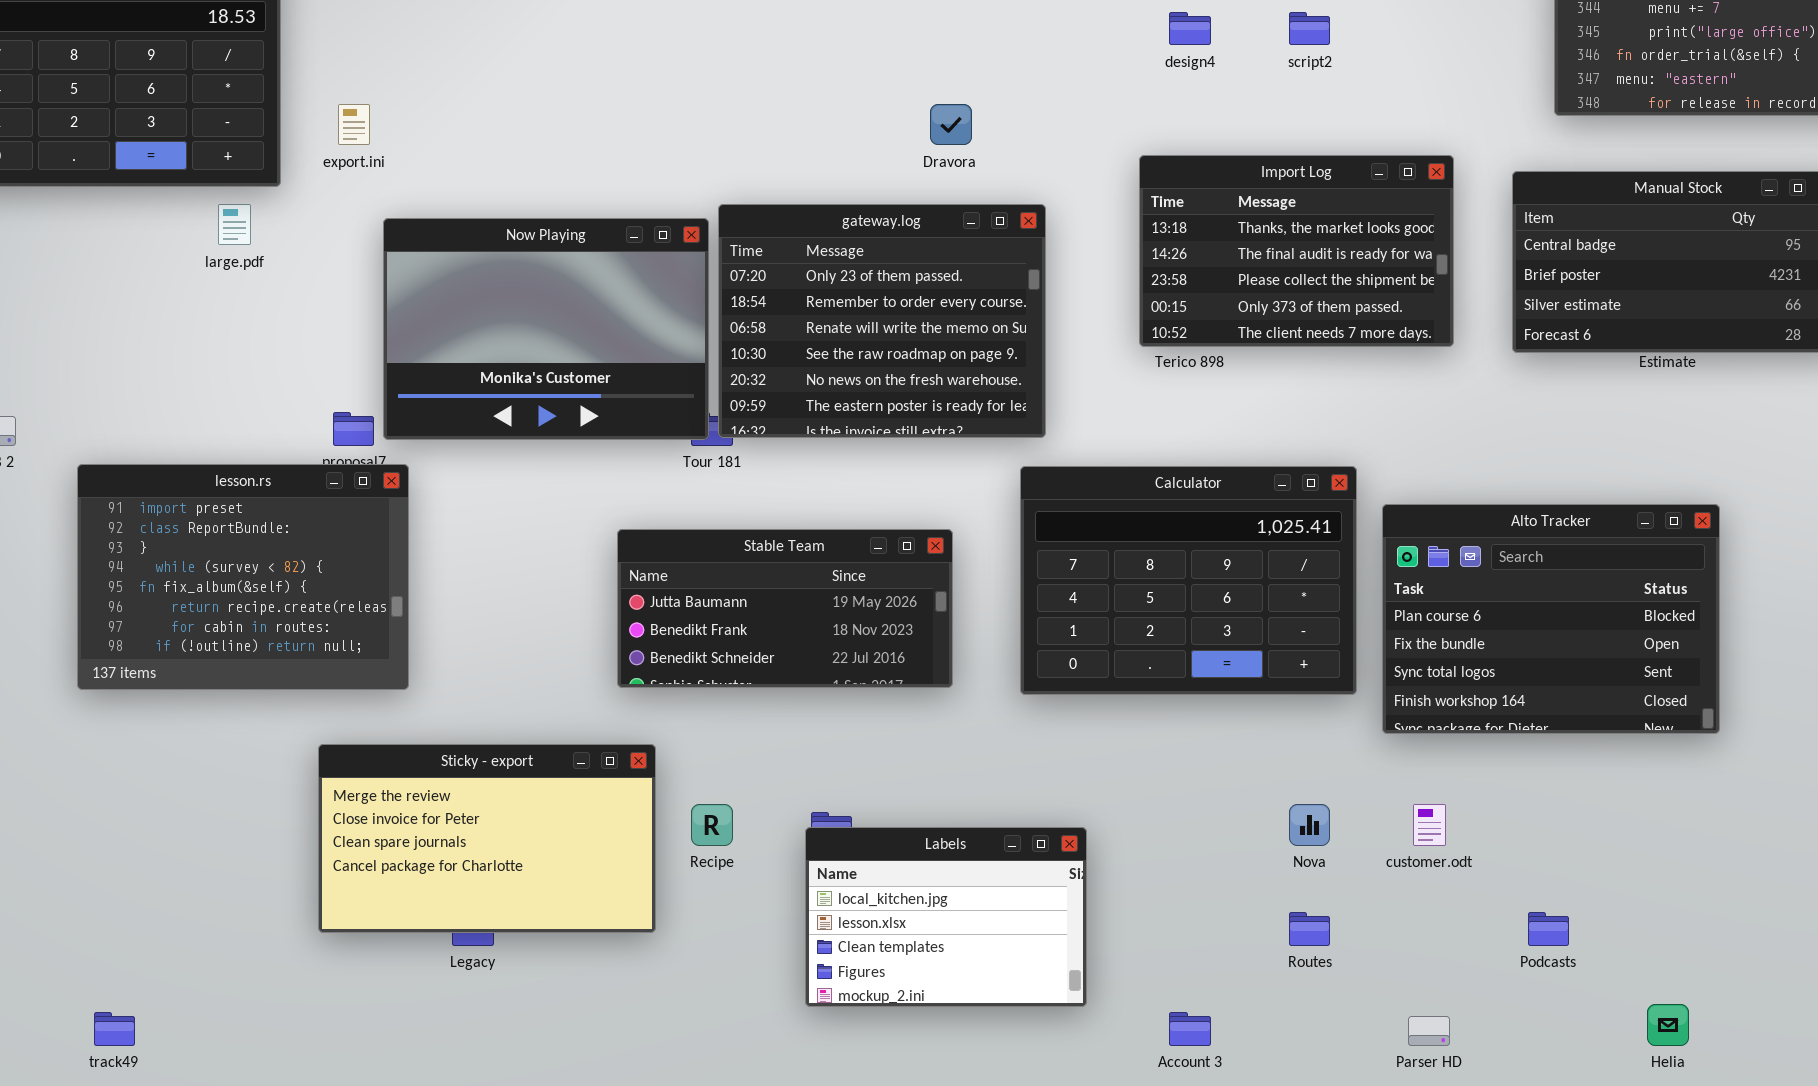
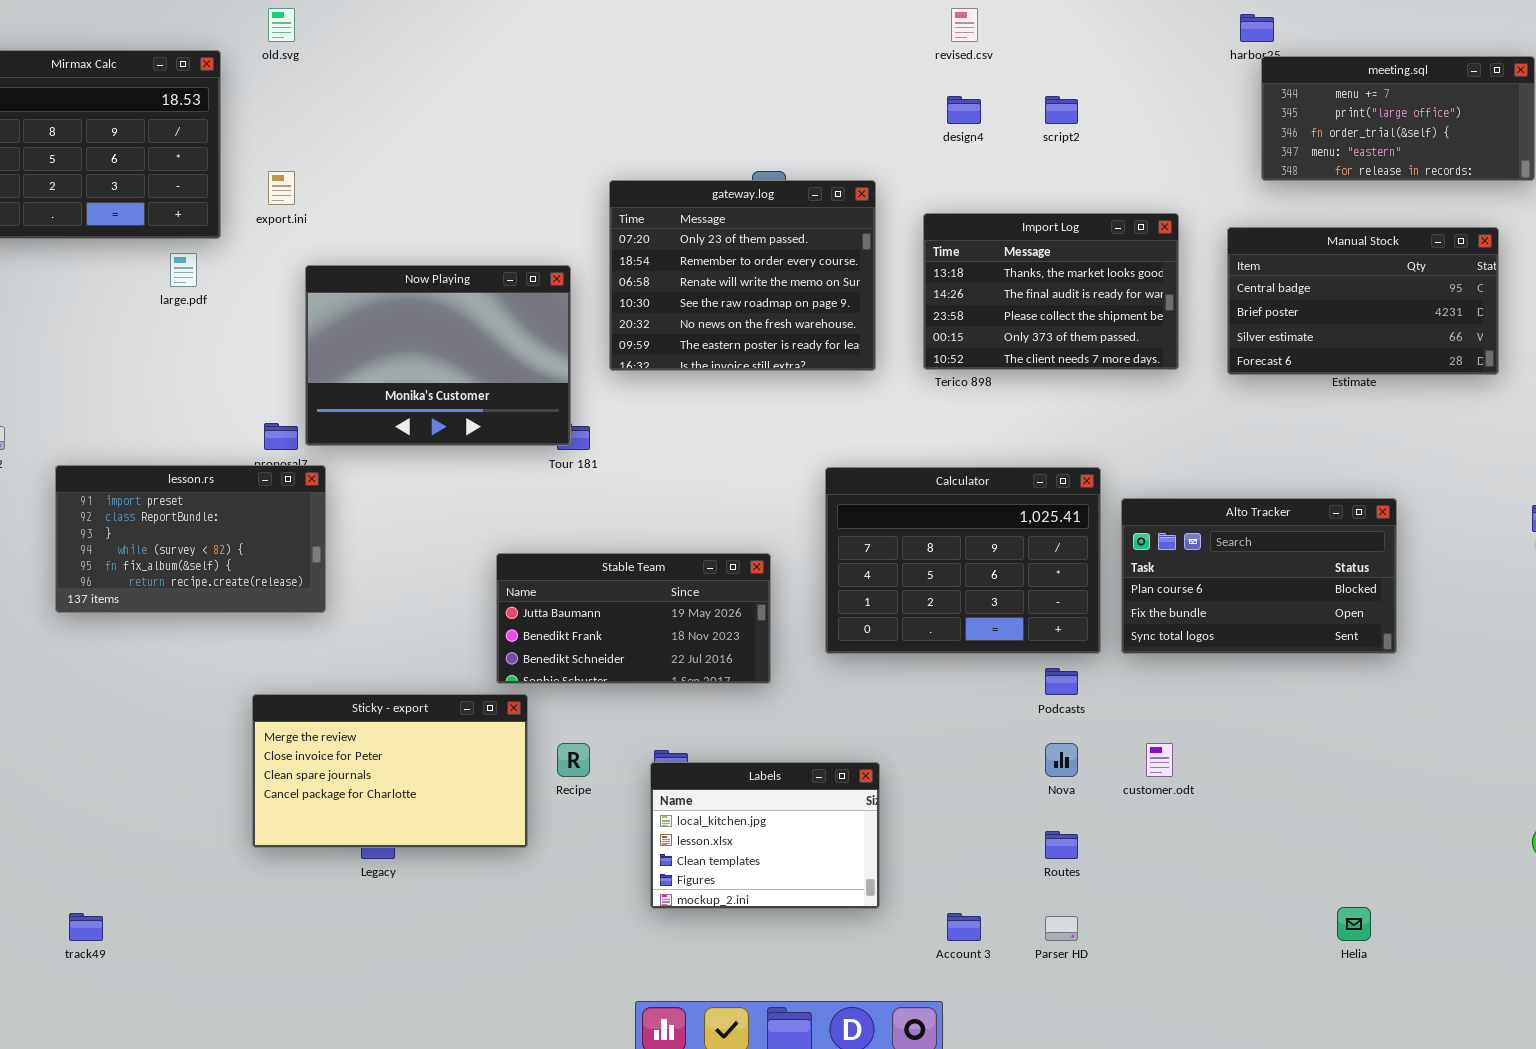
gateway.log: [718,204,1046,438] -> [609,180,876,371], moved
lesson.rs: [77,464,409,690] -> [55,465,326,613], resized
Alto Tracker: [1382,504,1720,734] -> [1121,498,1397,654], resized
Stable Team: [617,529,953,688] -> [496,553,771,684], moved
Podcasts: [1528,912,1569,946] -> [1045,668,1078,695], moved
Parser HD: [1408,1016,1450,1046] -> [1045,916,1078,941], moved

